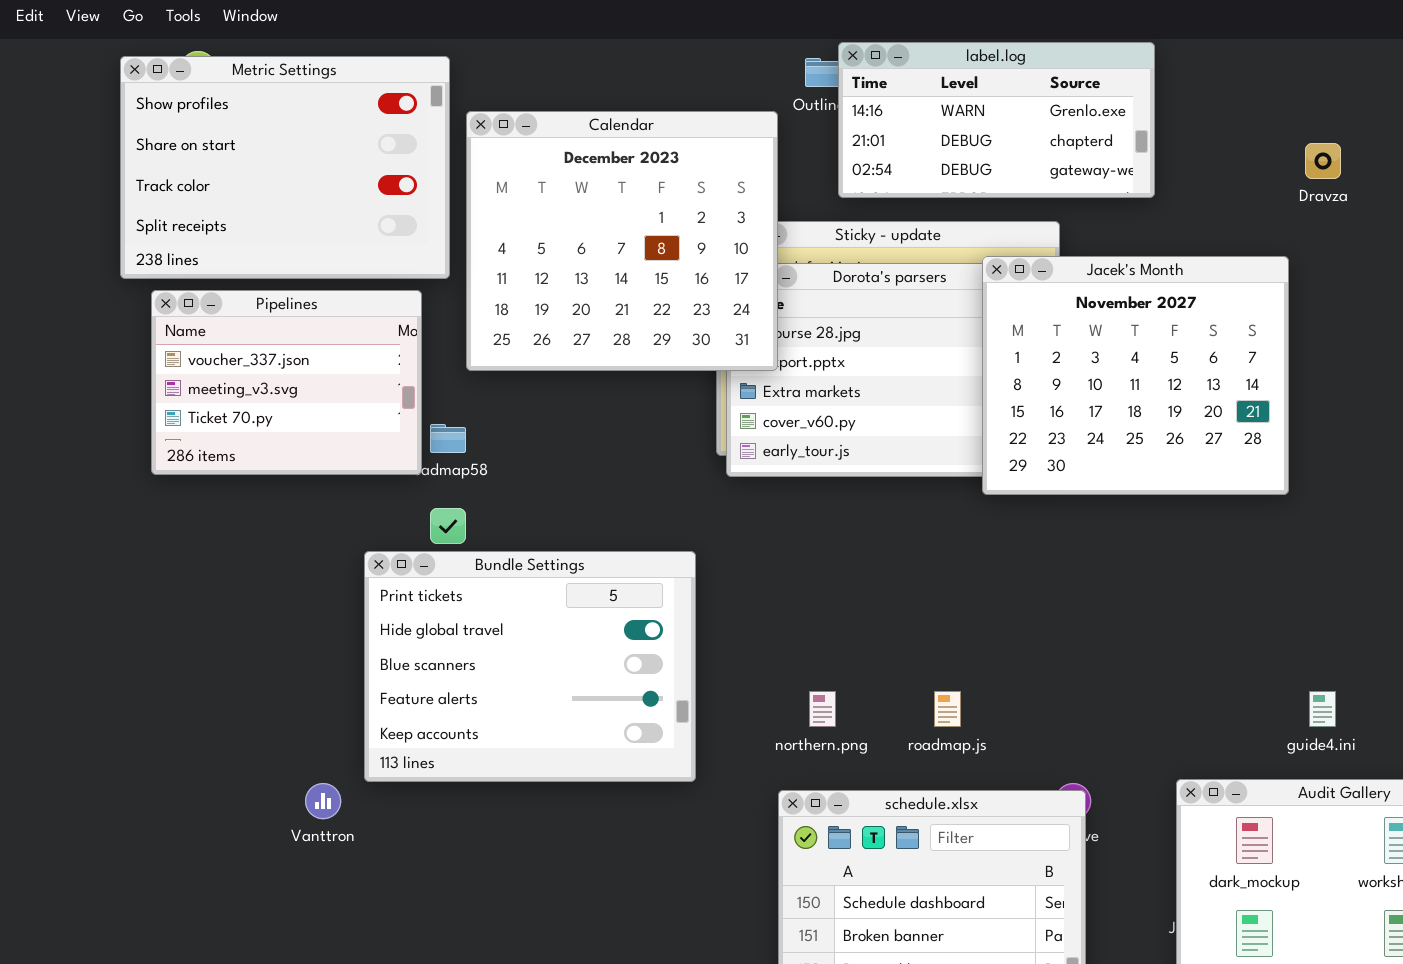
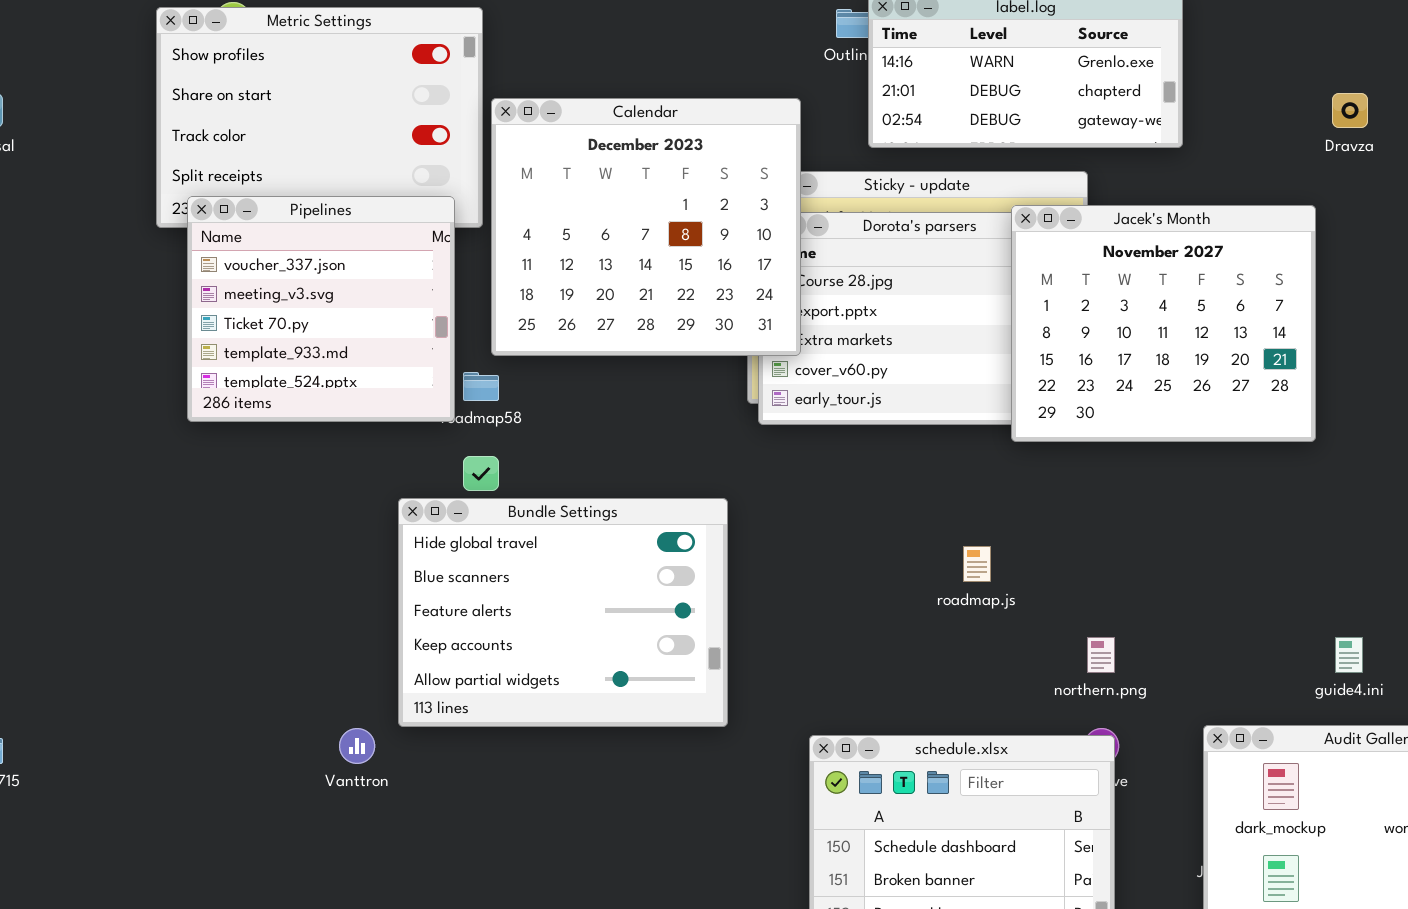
Calendar: [466,111,778,371] -> [491,98,801,356], moved
Pipelines: [151,290,422,475] -> [187,196,455,422], resized
Bundle Settings: [364,551,696,782] -> [398,498,728,727], scrolled down 1 row
northern.png: [809,691,836,727] -> [1087,637,1115,673], moved
roadmap.js: [934,691,961,727] -> [963,546,991,582], moved

